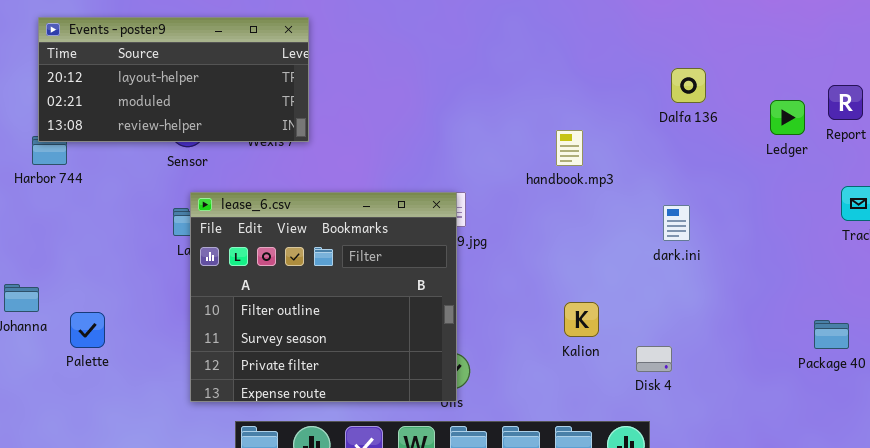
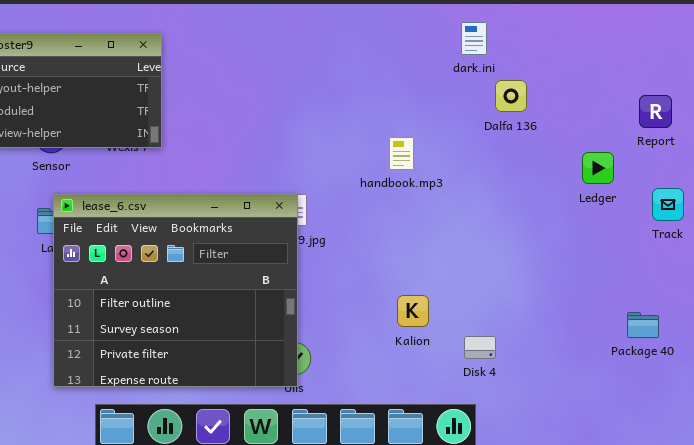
Ledger: [770,100,805,135] -> [582,152,614,184], moved
dark.ini: [663,205,690,241] -> [461,22,487,55], moved

